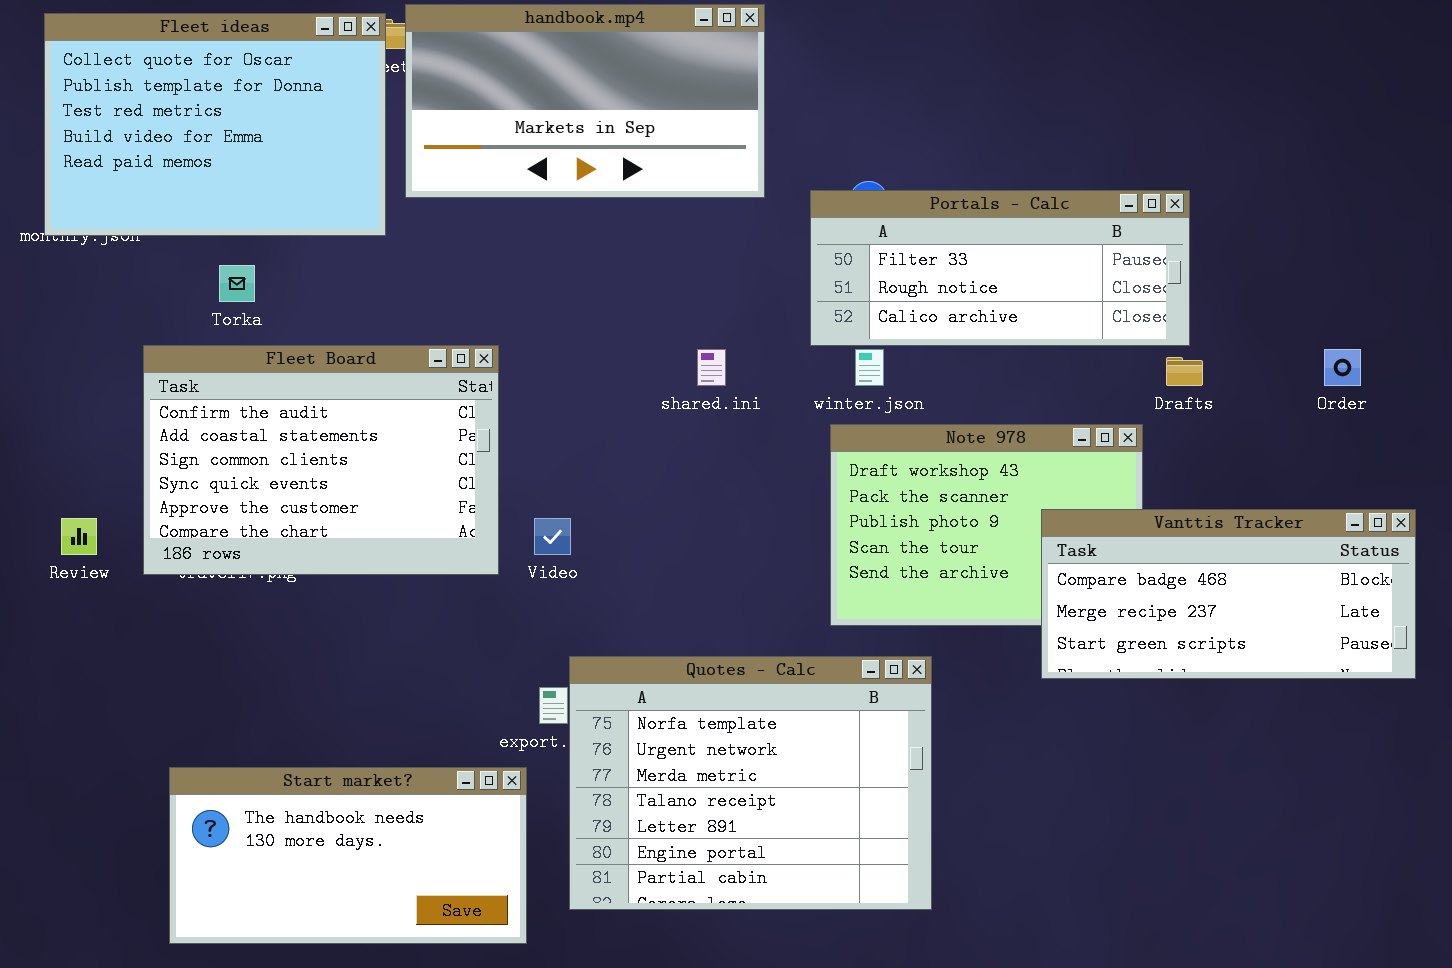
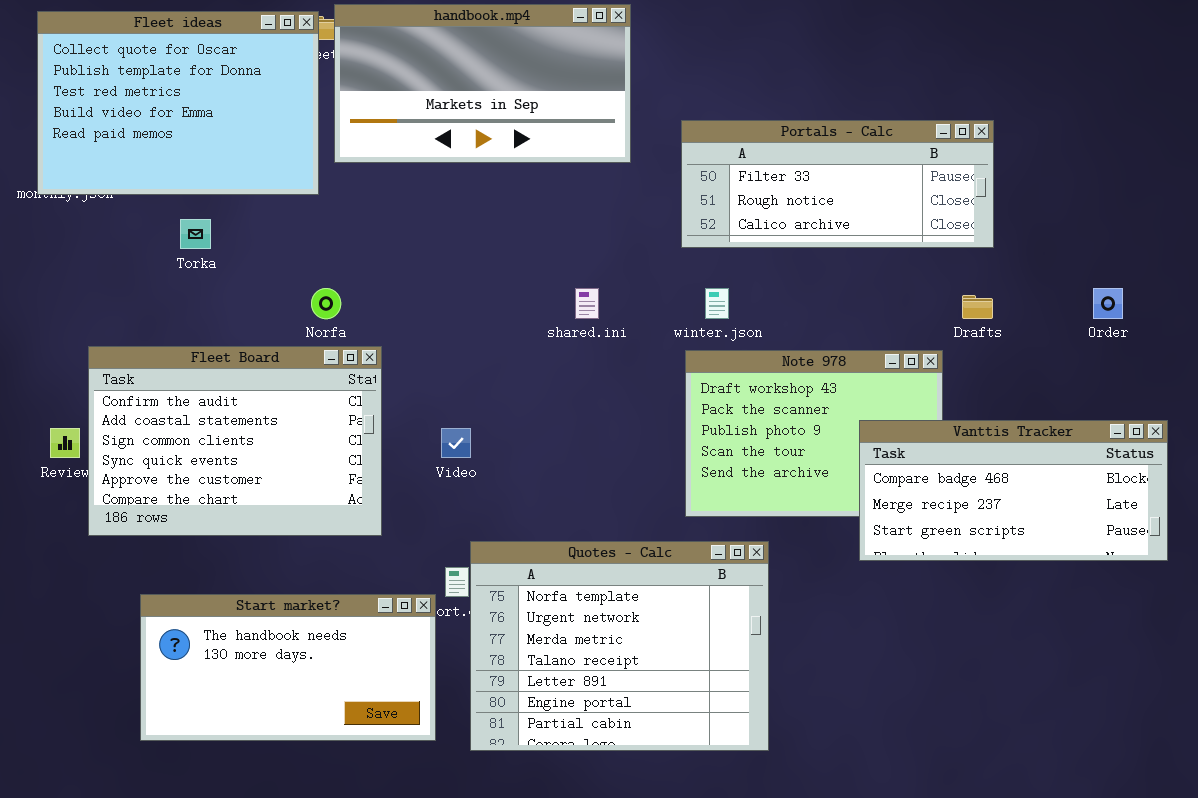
Portals - Calc: [810,190,1190,346] -> [681,120,994,248], moved
Fleet Board: [143,345,499,575] -> [88,346,382,536], moved
Start market?: [169,767,527,944] -> [140,594,436,741], moved

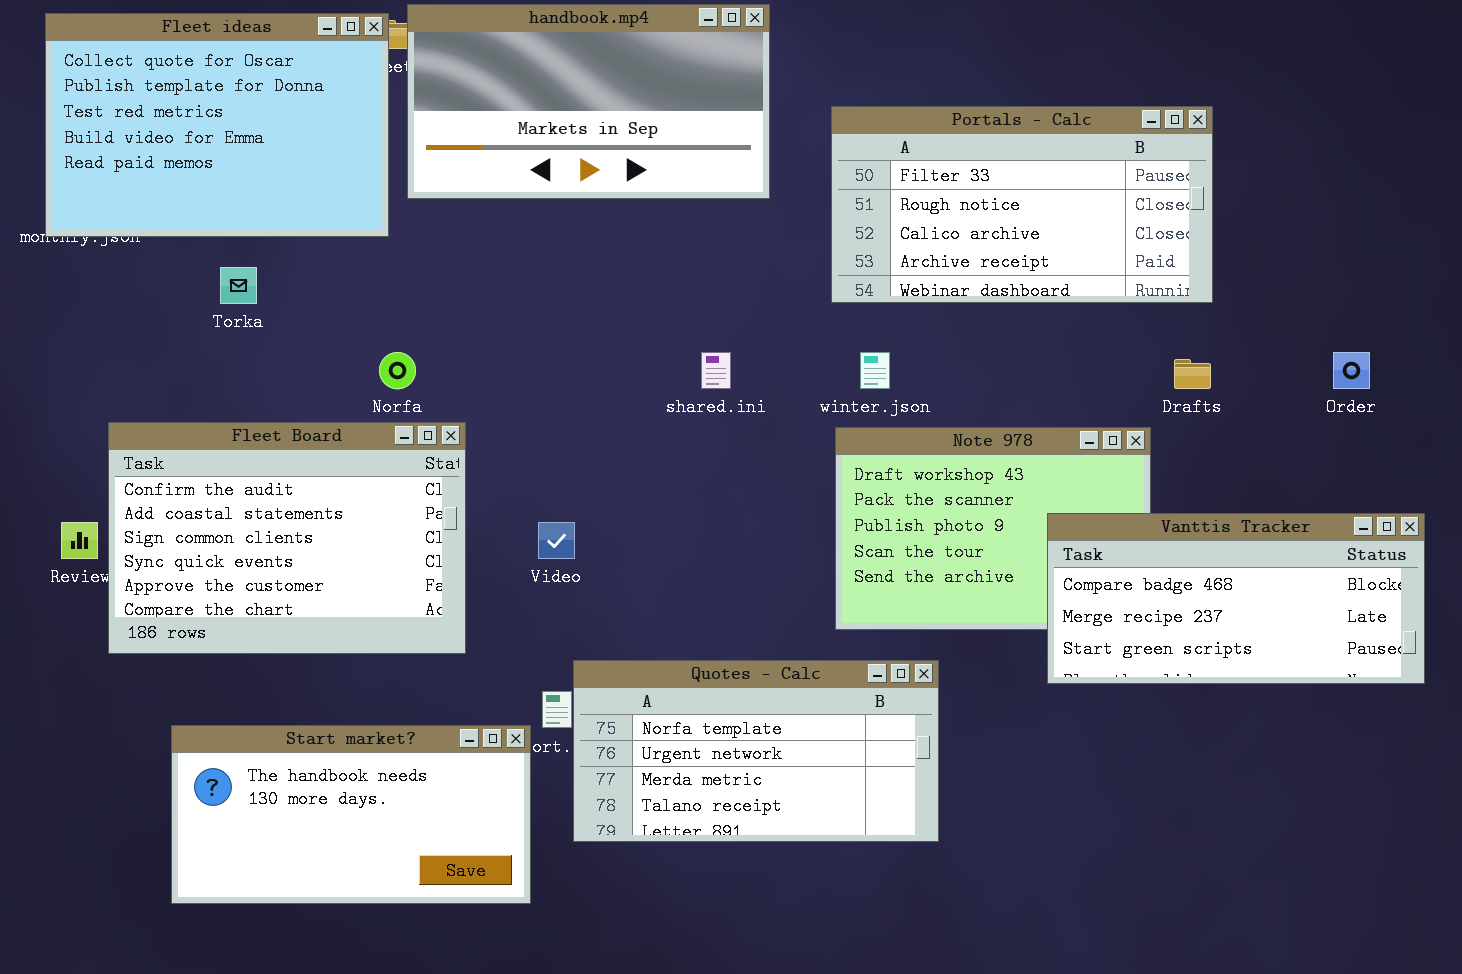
Portals - Calc: [681,120,994,248] -> [831,106,1213,303], resized
Quotes - Calc: [470,541,769,751] -> [573,660,939,842], resized

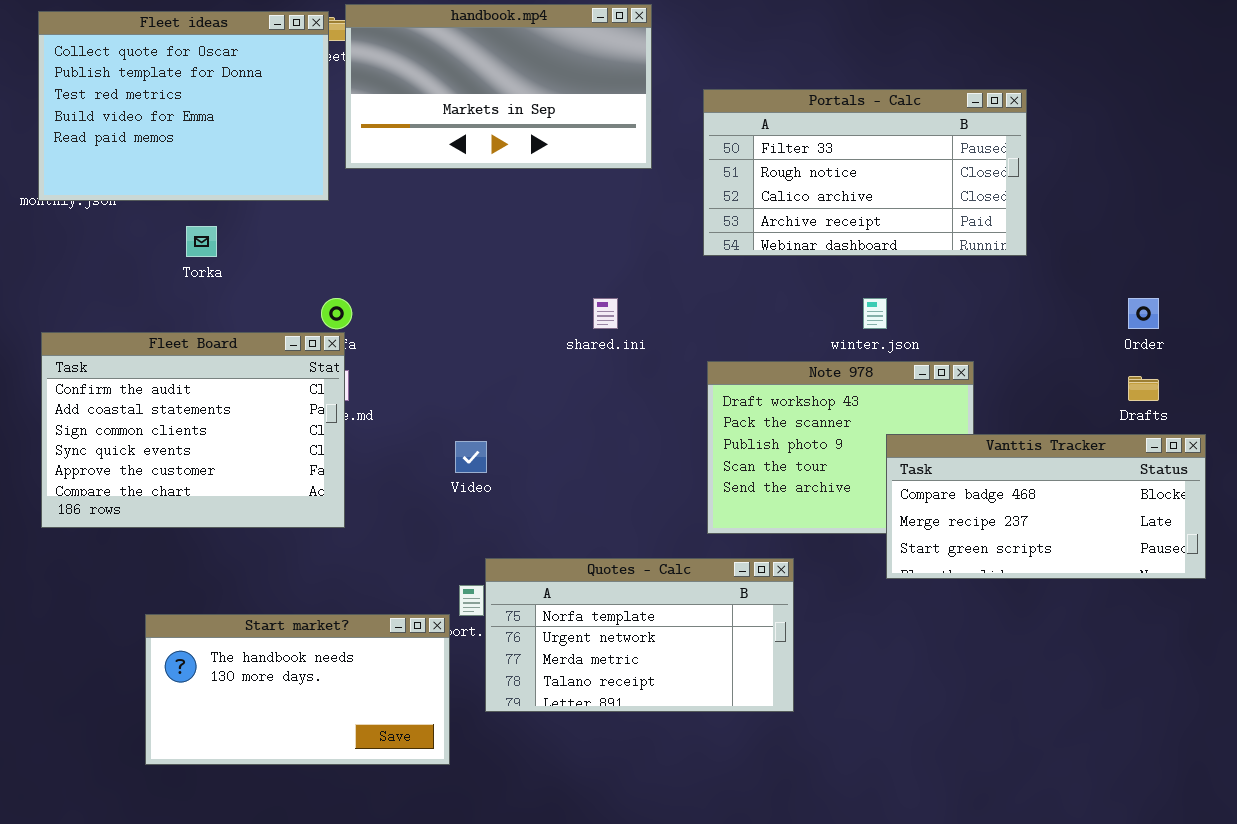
winter.json: [860,352,890,389] -> [863,298,887,329], moved
Drafts: [1174,359,1211,389] -> [1128,376,1159,401], moved
Fleet Board: [108,422,466,654] -> [41,332,345,528], moved

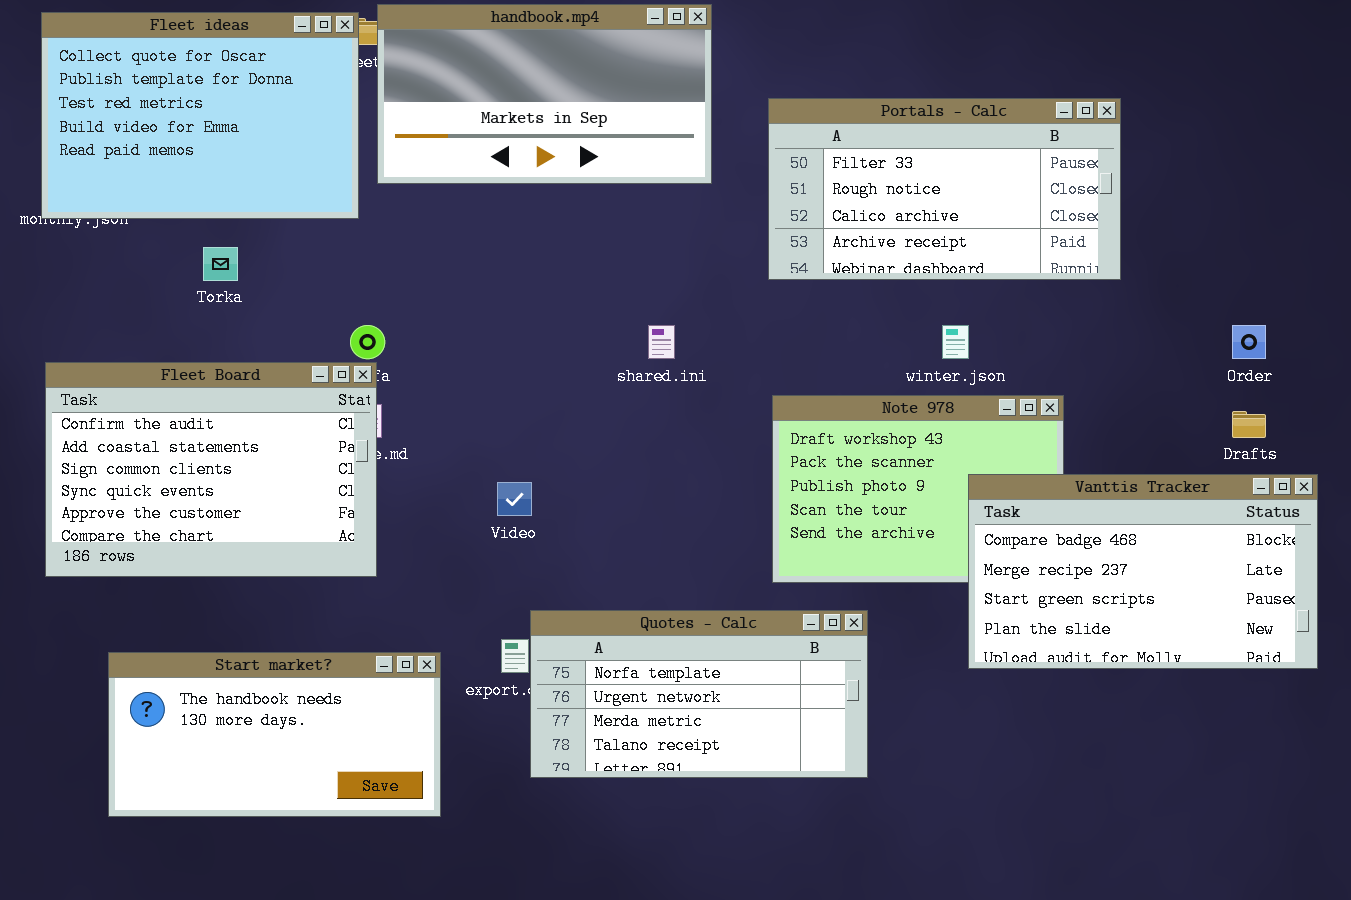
Vanttis Tracker: [886,434,1206,579] -> [968,474,1318,669], resized
Start market?: [145,614,450,765] -> [108,652,441,817], moved

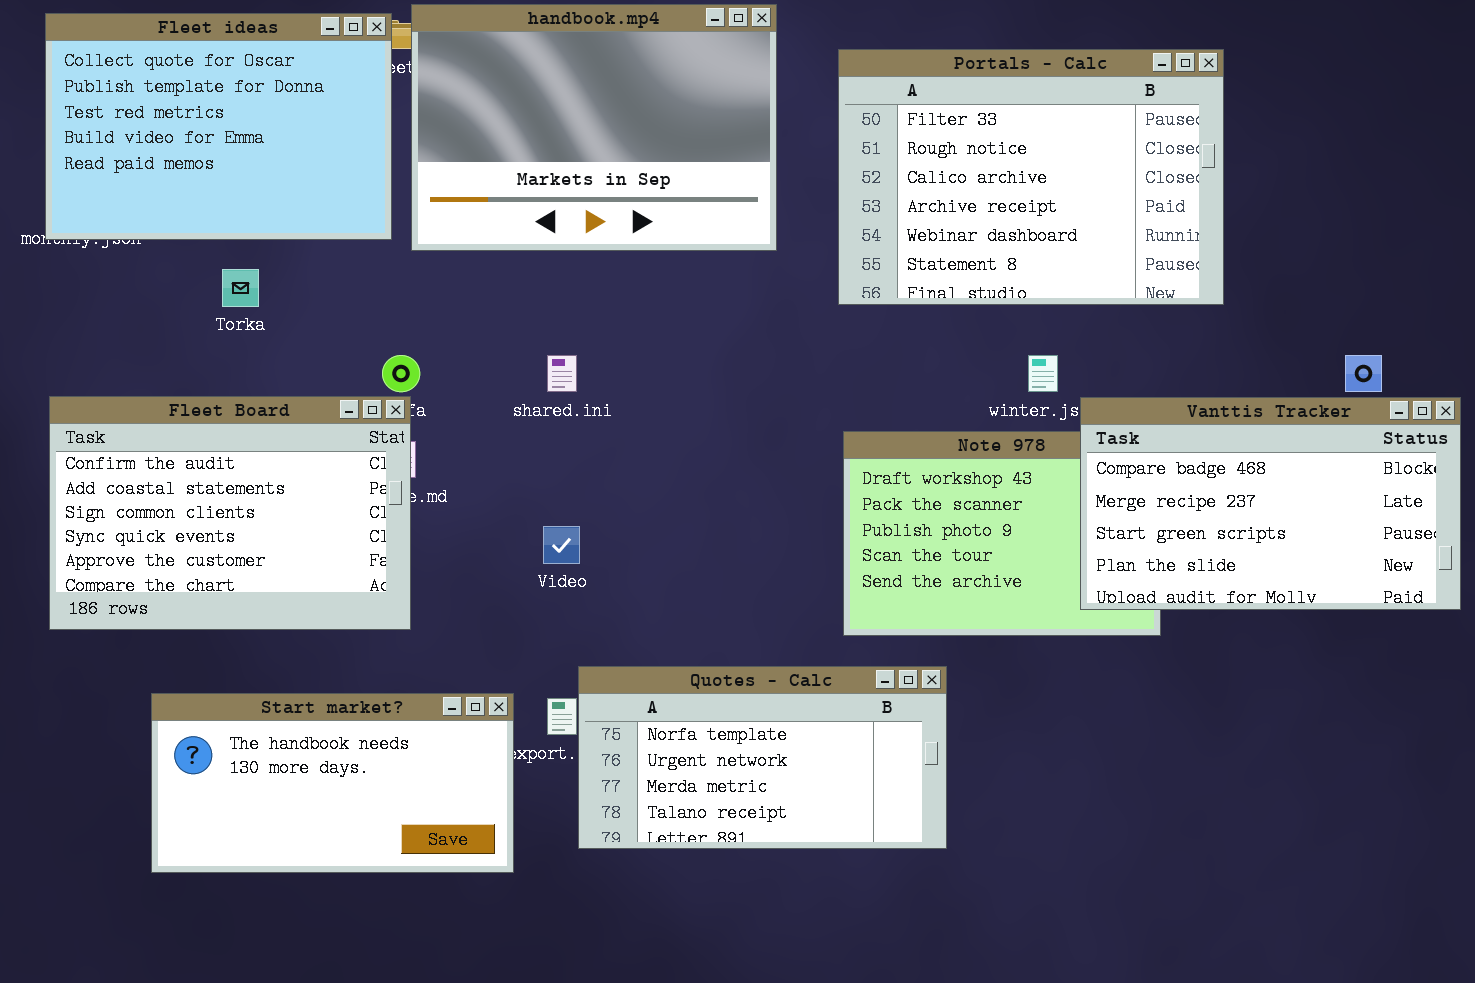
handbook.mp4: [377,4,712,184] -> [411,4,777,251], resized
Portals - Calc: [768,98,1121,280] -> [838,49,1224,305], resized
shared.ini: [648,325,675,359] -> [547,355,577,392], moved
Vanttis Tracker: [968,474,1318,669] -> [1080,397,1461,610], moved
Start market?: [108,652,441,817] -> [151,693,514,873], moved

